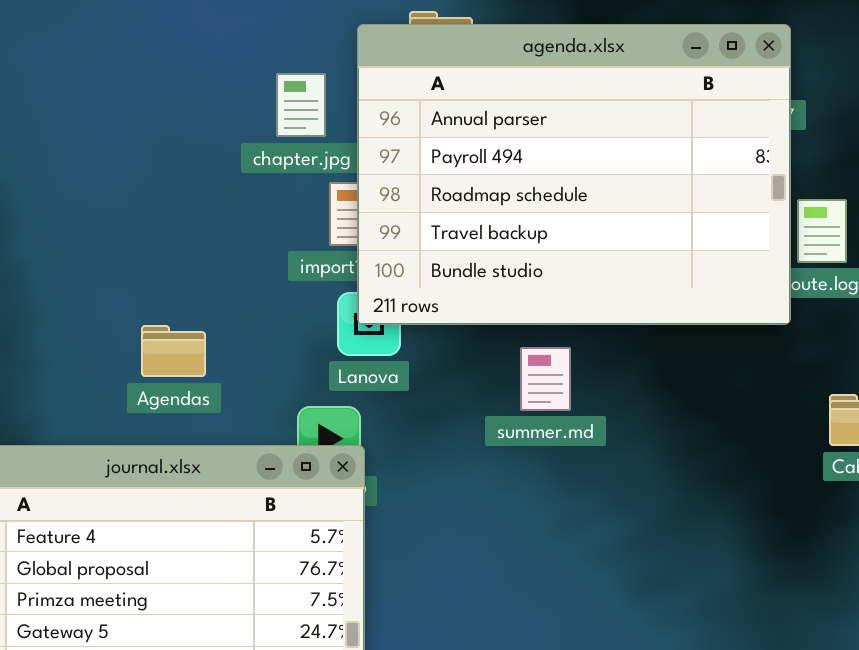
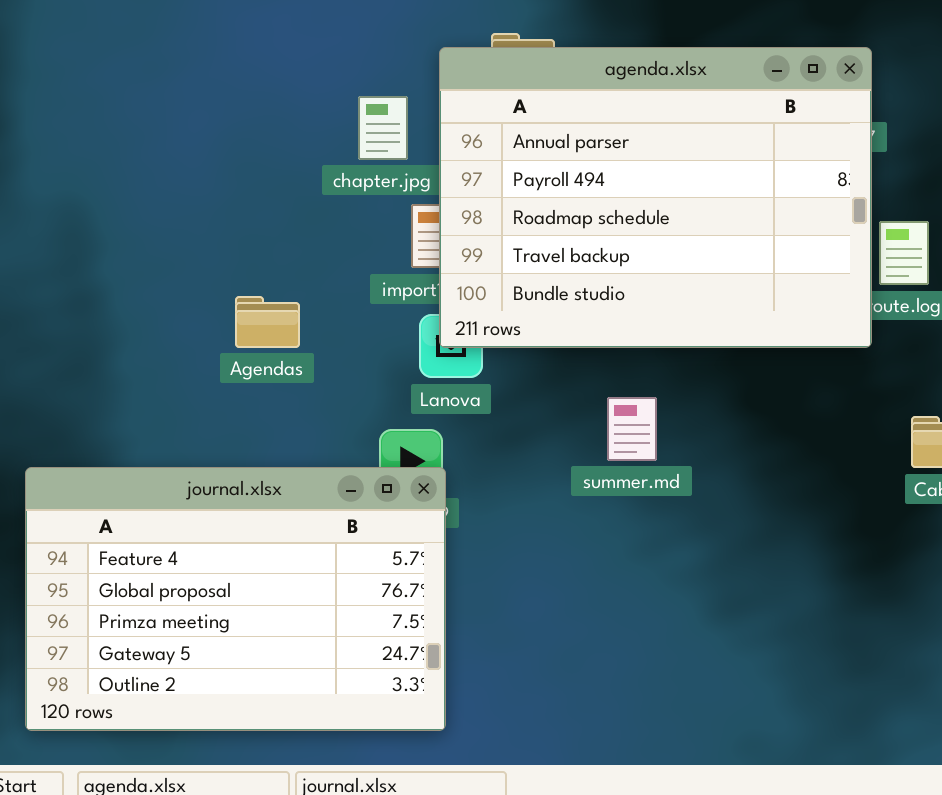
Agendas: [141,325,206,377] -> [235,296,300,348], moved
summer.md: [520,347,571,411] -> [607,397,657,461], moved

